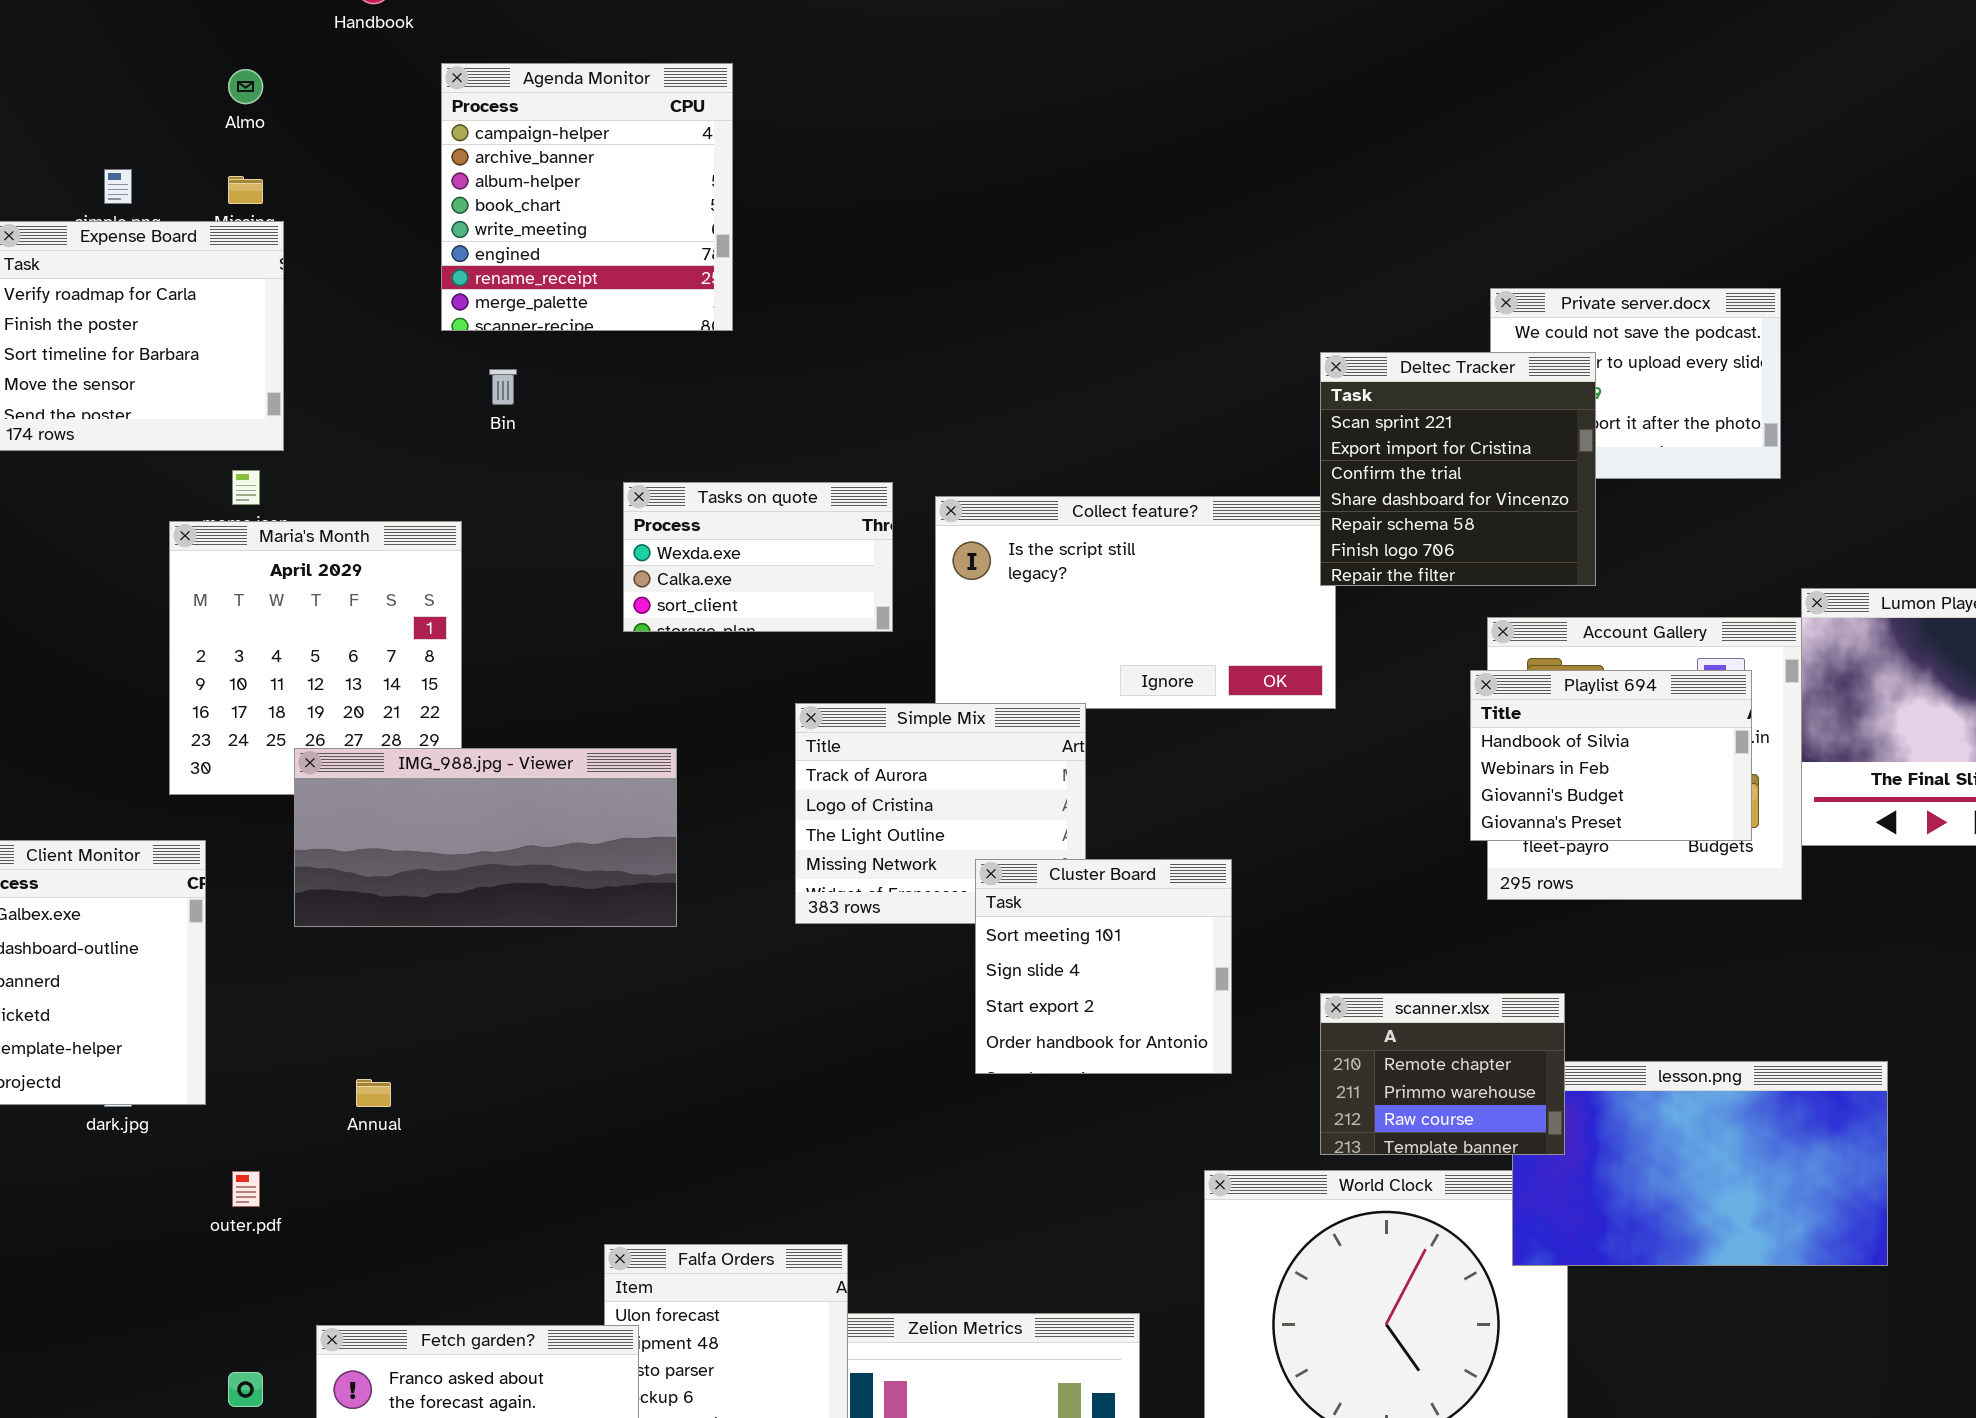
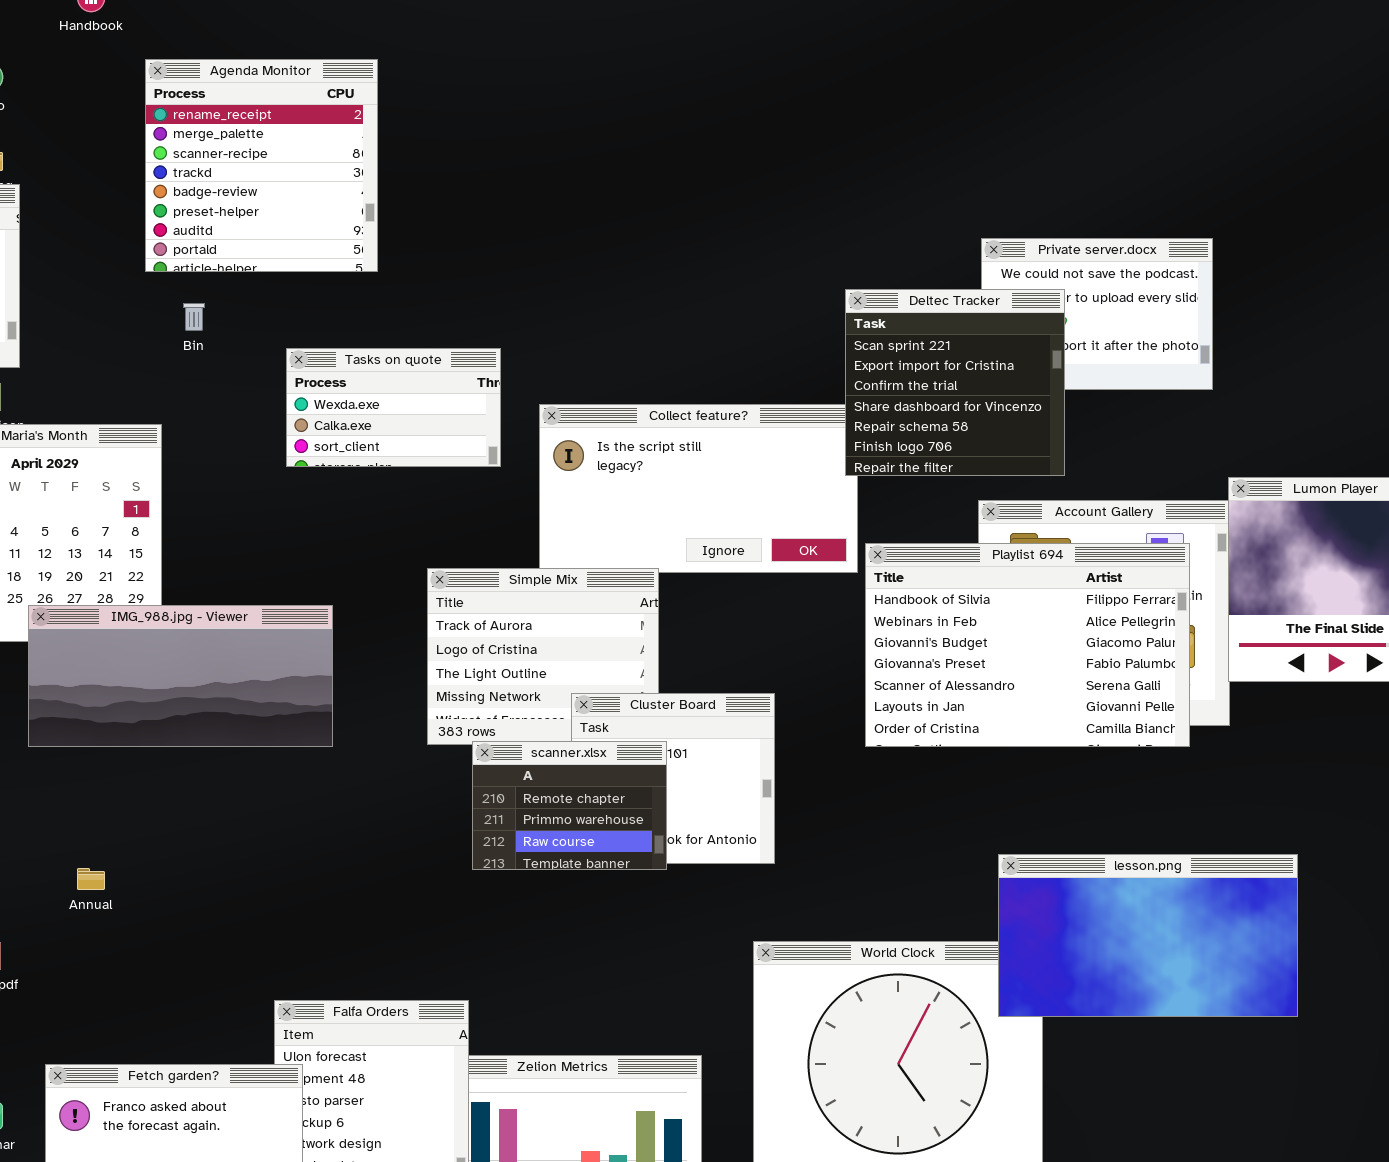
Agenda Monitor: [441,63,733,331] -> [145,59,378,272], scrolled down 6 rows
Tasks on quote: [623,482,893,632] -> [286,348,501,467], moved
Playlist 694: [1470,670,1752,841] -> [865,543,1190,747], resized
scanner.xlsx: [1320,993,1565,1155] -> [472,741,667,870], moved

